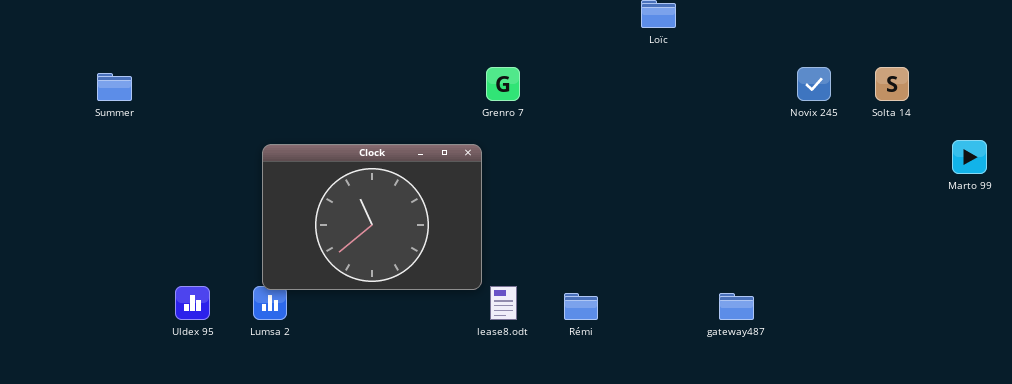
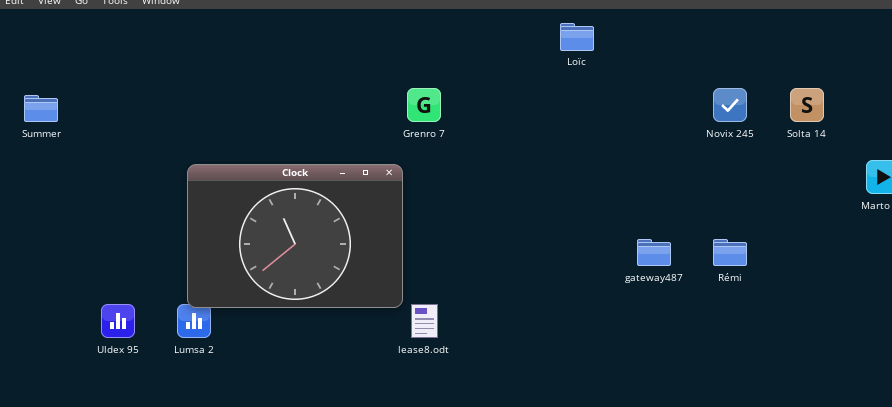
Rémi: [564,293,598,320] -> [713,239,747,266], moved
gateway487: [719,293,754,320] -> [637,239,671,266], moved

